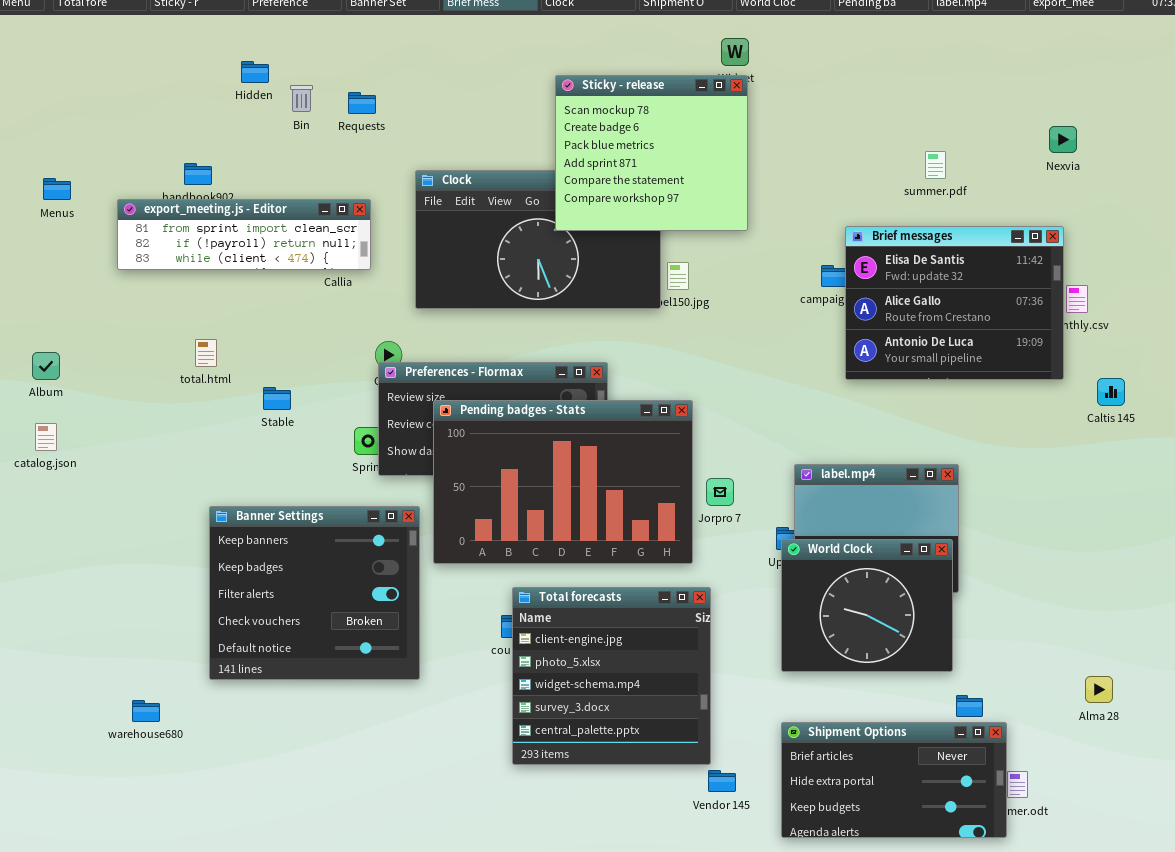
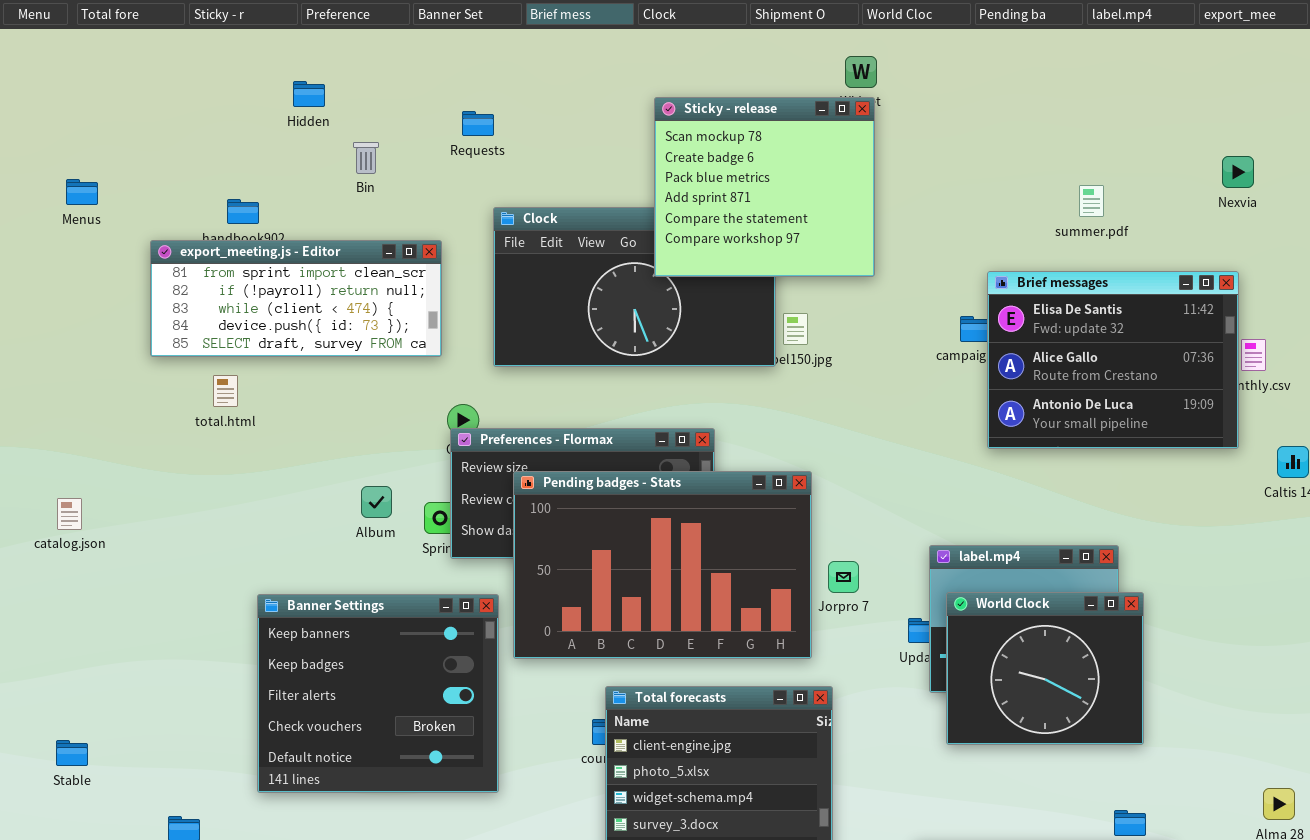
Bin: [290,85,313,112] -> [353,142,379,174], moved
Requests: [348,92,376,114] -> [462,111,494,136], moved
Menus: [43,178,71,200] -> [66,179,98,205], moved
export_meeting.js - Editor: [117,199,371,270] -> [150,240,442,357], resized
total.html: [195,339,217,367] -> [213,375,238,407], moved
Album: [32,352,60,380] -> [361,486,392,518], moved
Stable: [263,387,291,410] -> [56,740,88,766], moved
World Clock: [781,539,953,672] -> [946,592,1144,745], moved

